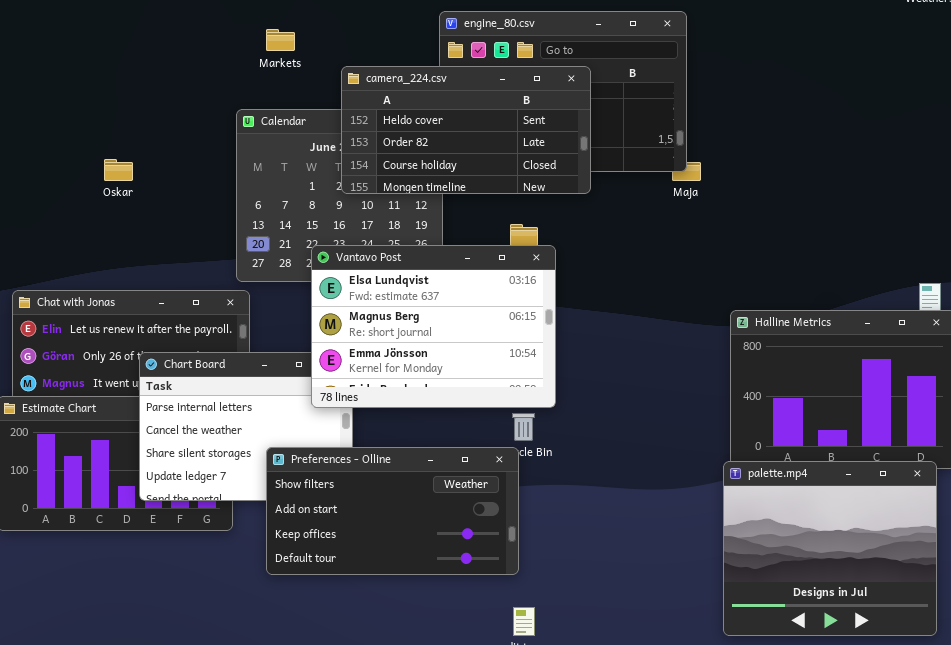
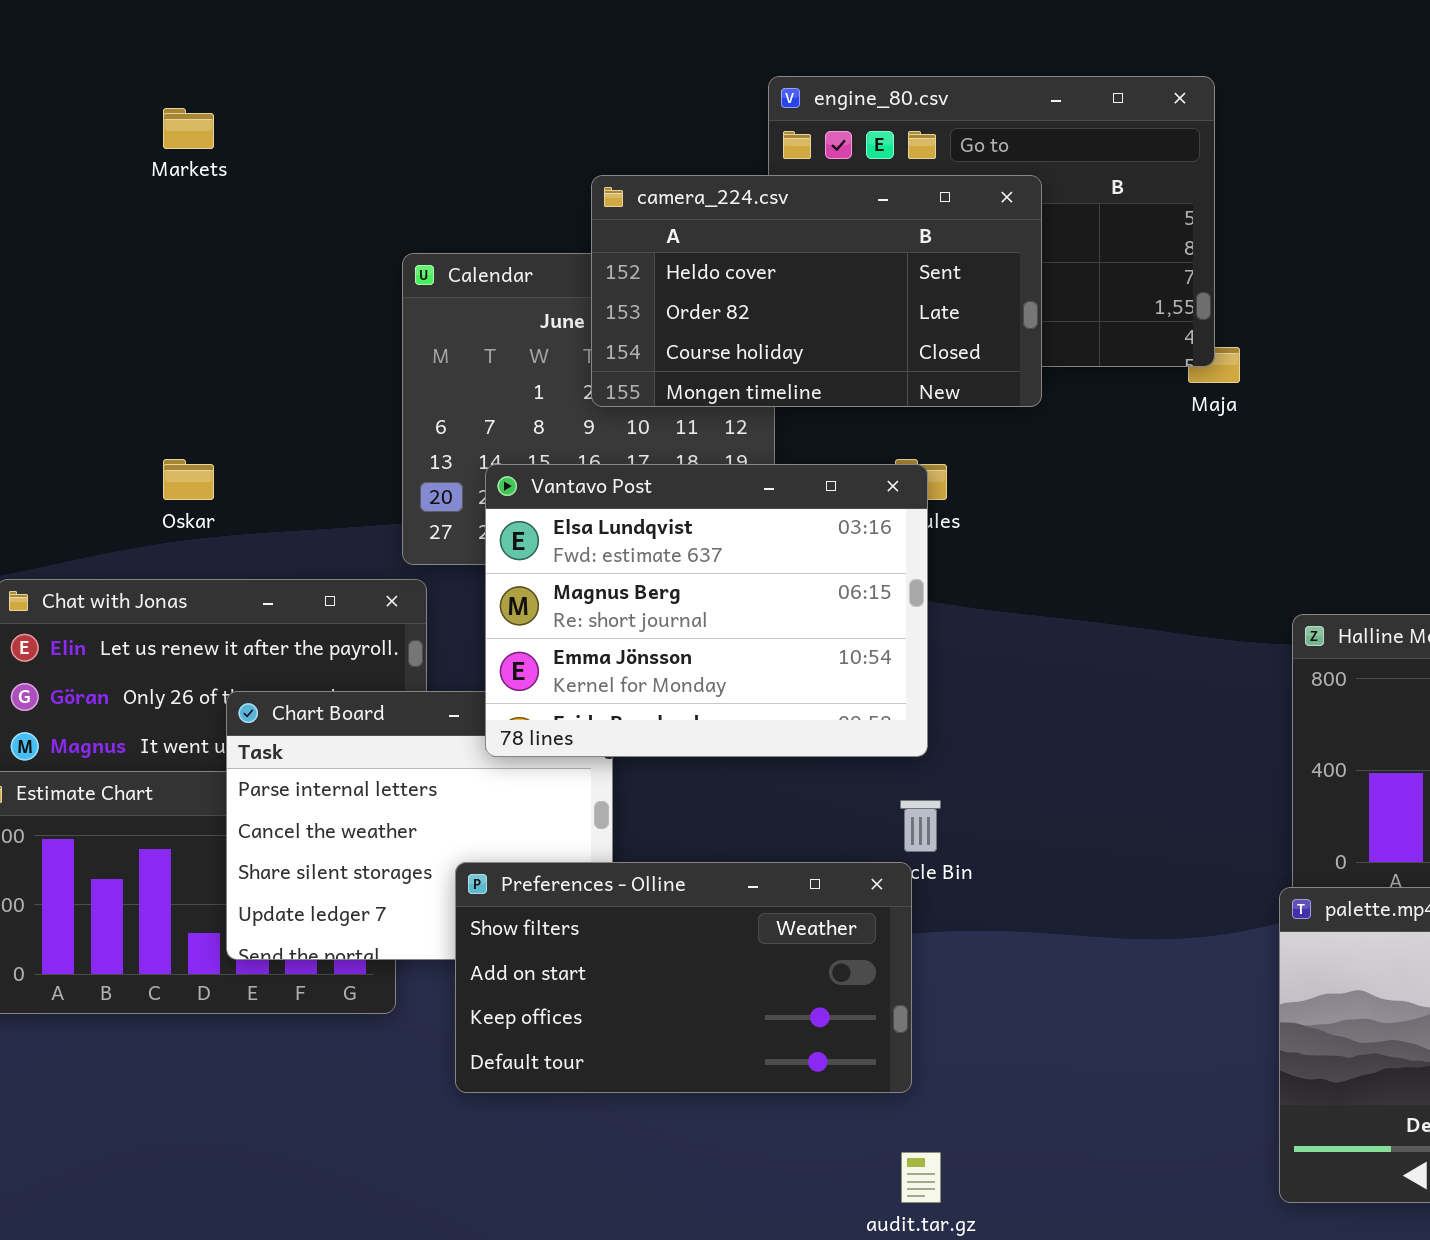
Markets: [266,29,295,51] -> [163,108,214,149], moved
Oskar: [104,159,133,181] -> [163,459,214,500], moved
Vantavo Post: [311,245,556,408] -> [485,464,928,757], moved

